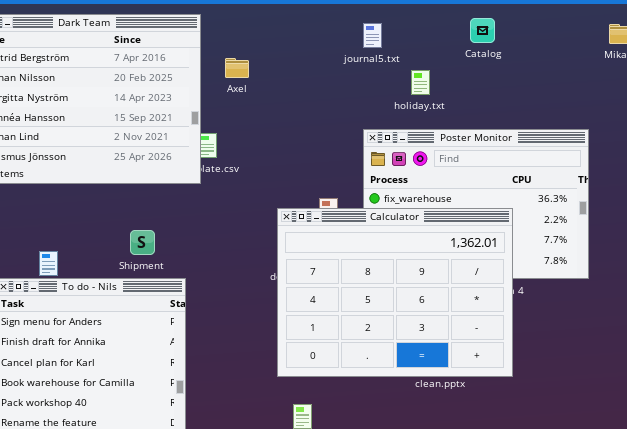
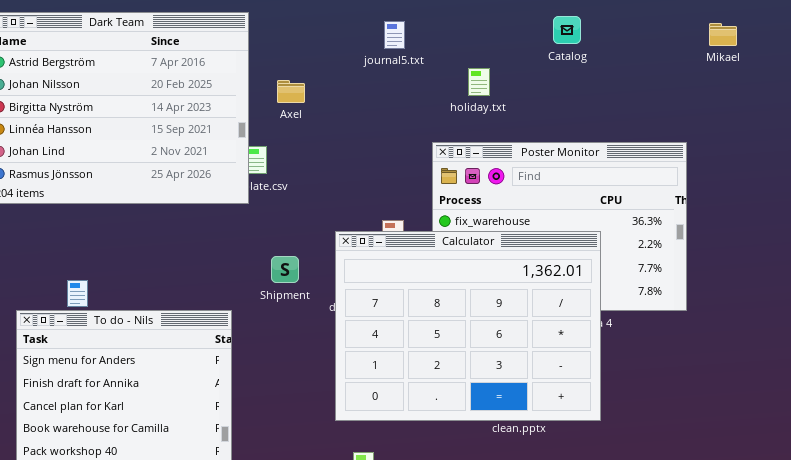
journal5.txt: [363,23,382,48] -> [384,21,405,49], moved
Axel: [225,58,249,78] -> [277,80,305,103], moved
holiday.txt: [411,70,430,95] -> [468,68,490,96], moved
Shipment: [130,230,155,255] -> [271,256,299,283], moved

